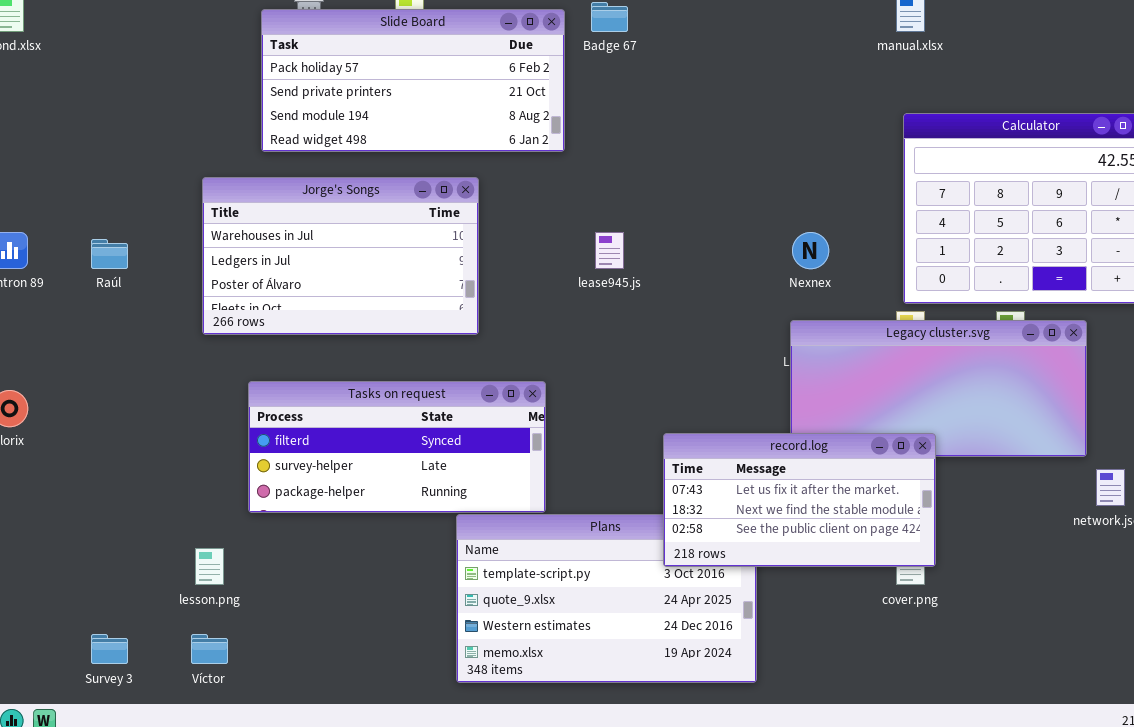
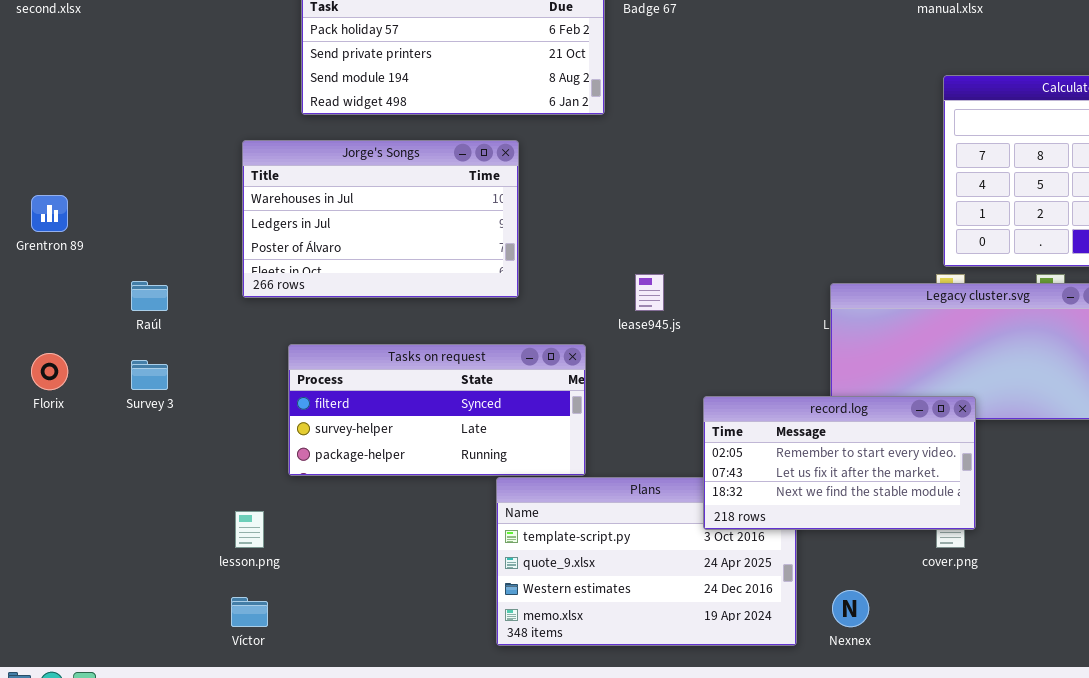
lease945.js: [595,232,624,269] -> [635,274,664,311], moved
Nexnex: [792,232,829,269] -> [832,590,869,627], moved
Raúl: [91,239,128,269] -> [131,281,168,311], moved
record.log: [663,433,936,567] -> [703,396,976,530], scrolled up 1 row
Survey 3: [91,634,128,664] -> [131,360,168,390], moved

